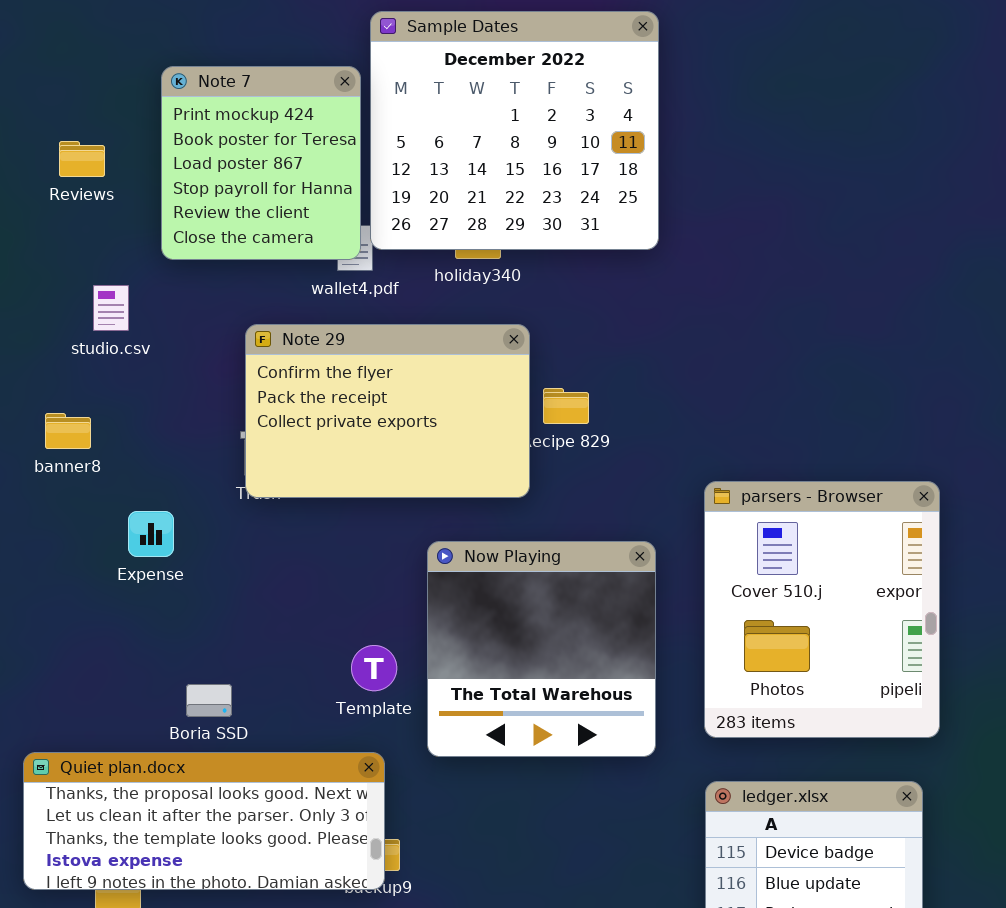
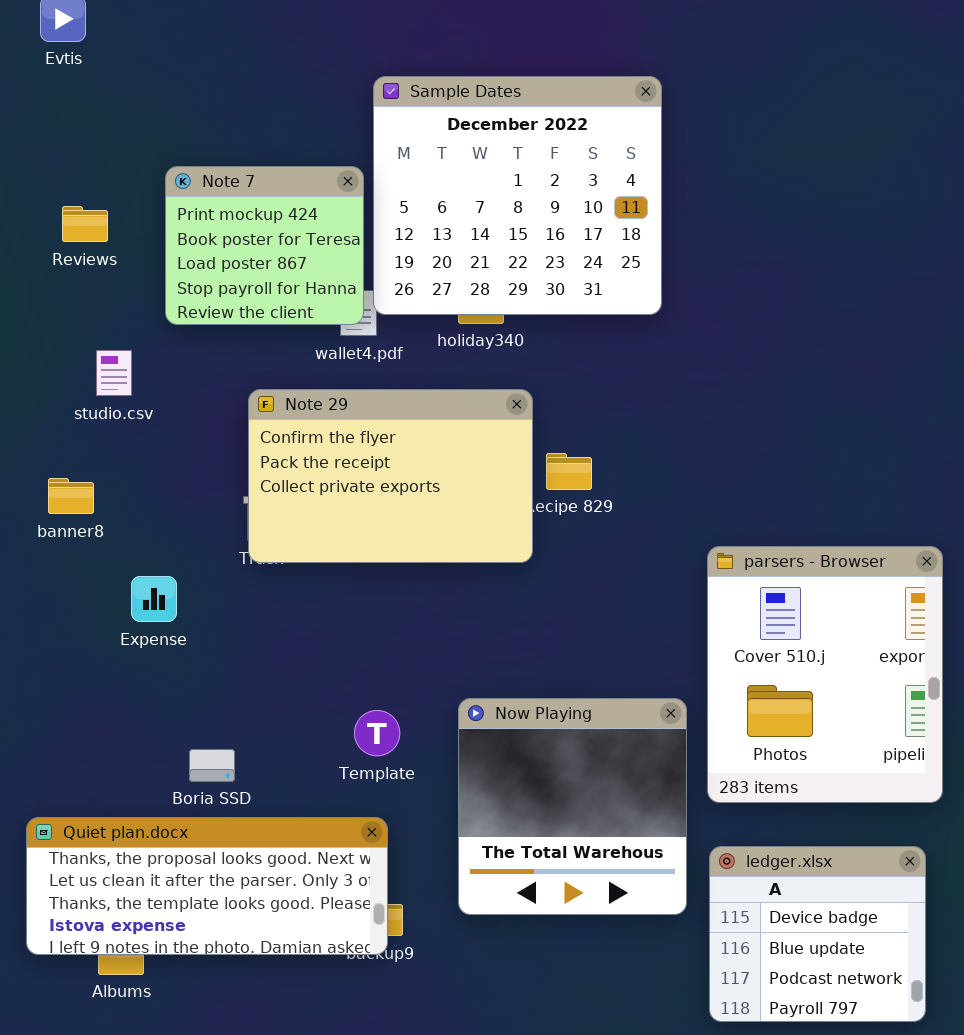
Note 7: [161,66,361,260] -> [165,166,364,325], resized
Now Playing: [427,541,656,757] -> [458,698,687,915], moved

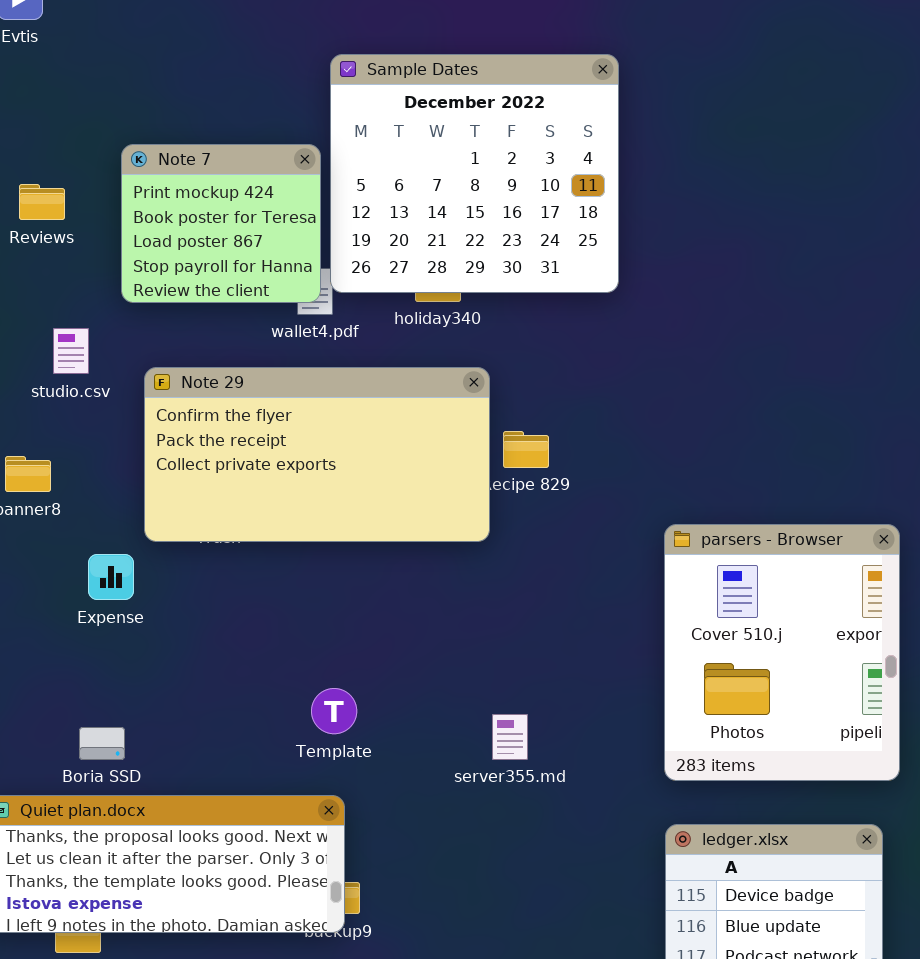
Note 29: [248,389,533,563] -> [144,367,490,542], resized
Now Playing: [458,698,687,915] -> none, closed
Boria SSD: [189,749,235,782] -> [79,727,125,760], moved

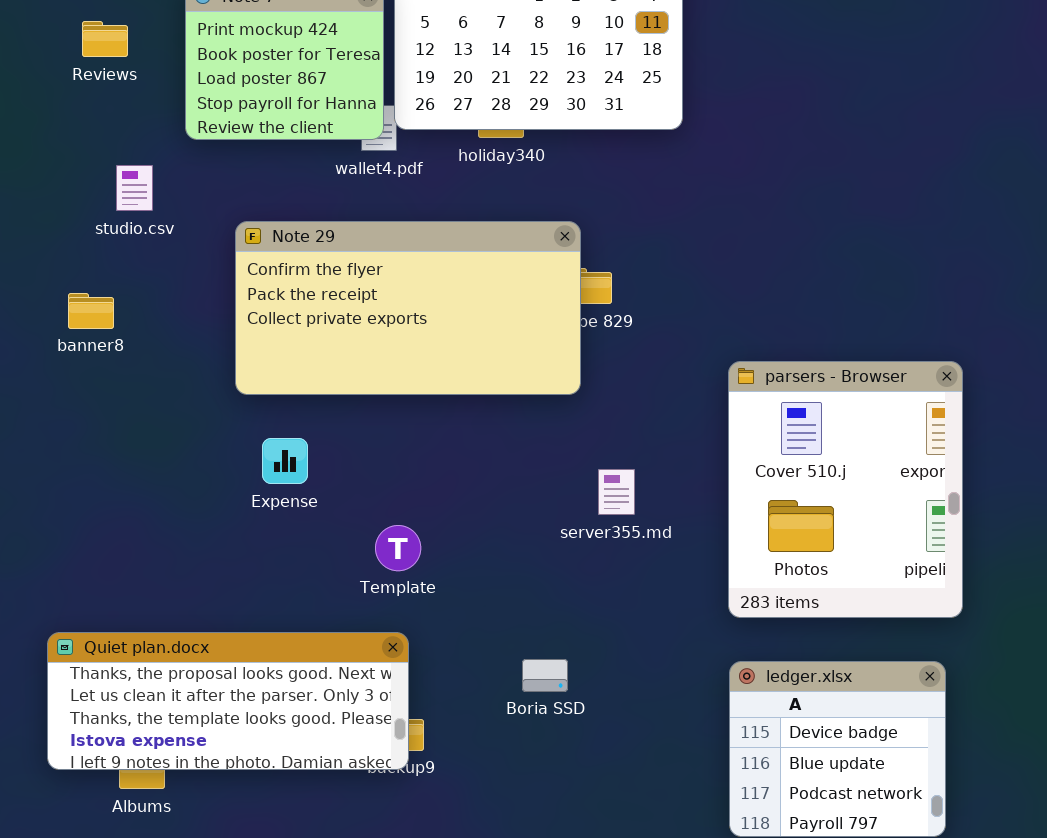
Note 29: [144,367,490,542] -> [235,221,581,395], moved
Expense: [88,554,134,600] -> [262,438,308,484], moved
server355.md: [492,714,528,760] -> [598,469,635,515], moved
Boria SSD: [79,727,125,760] -> [522,659,568,692], moved

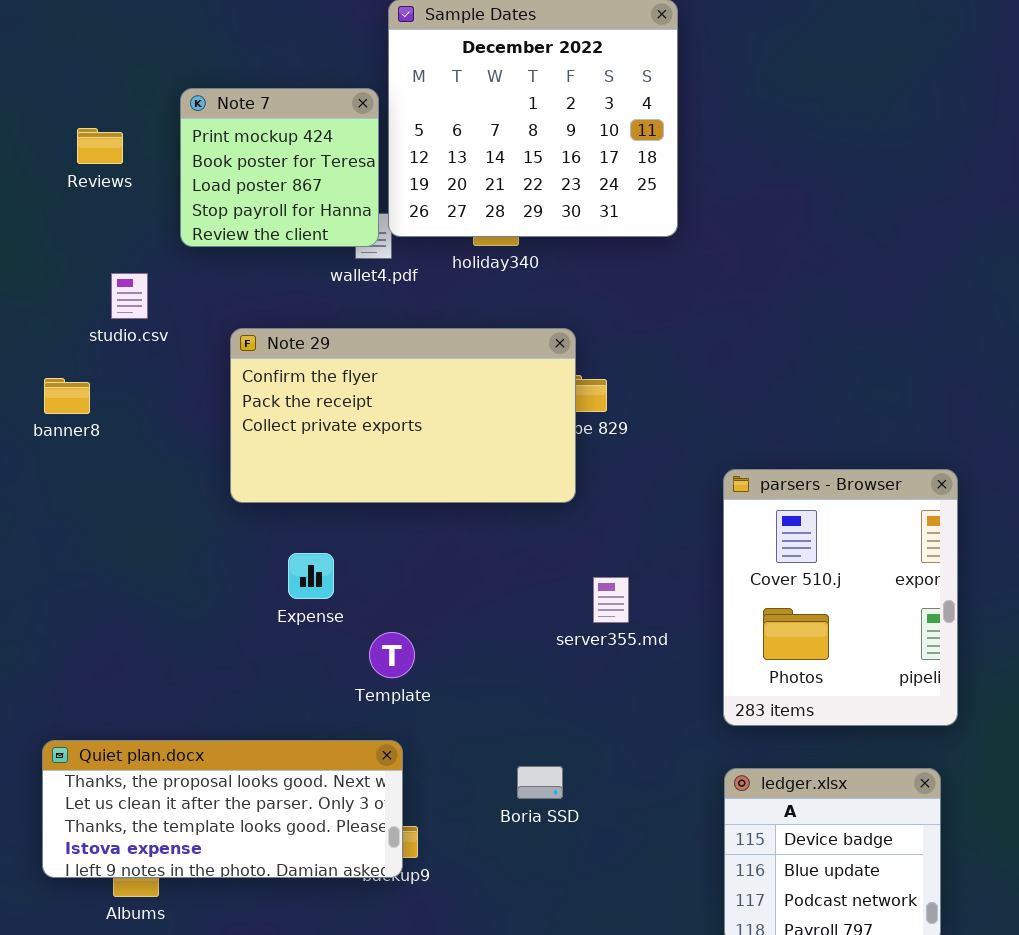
banner8: [68,293,114,329] -> [44,378,90,414], moved
Expense: [262,438,308,484] -> [288,553,334,599], moved

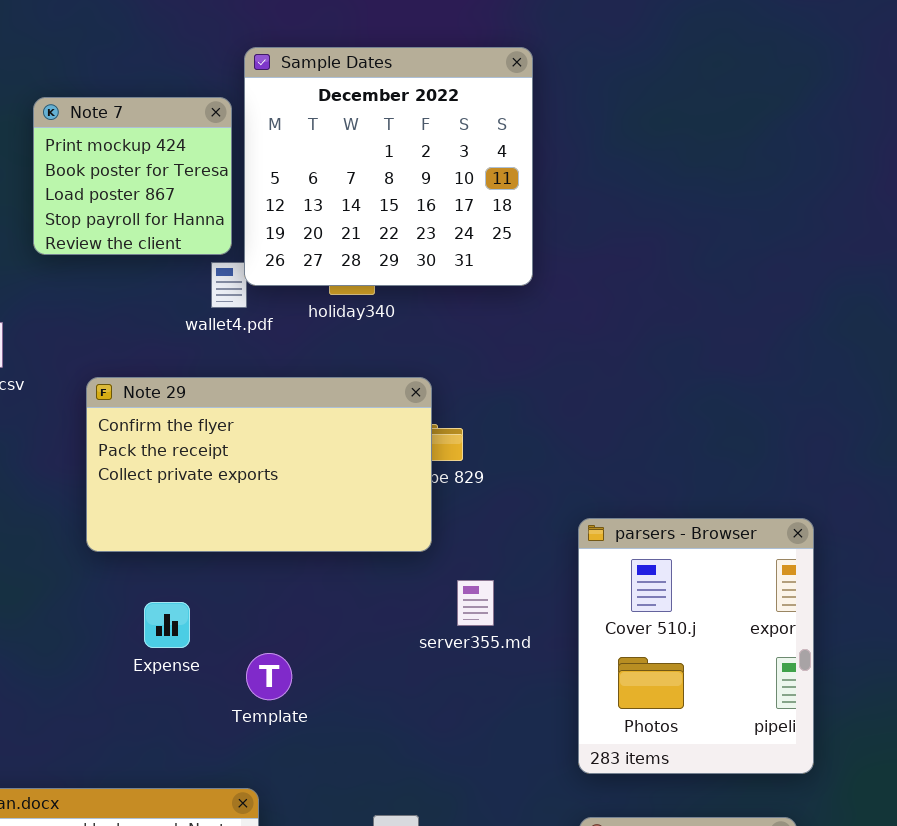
Note 7: [180,88,379,247] -> [33,97,232,255], moved
server355.md: [593,577,629,623] -> [457,580,494,626], moved
Template: [369,632,415,678] -> [246,653,292,700], moved

